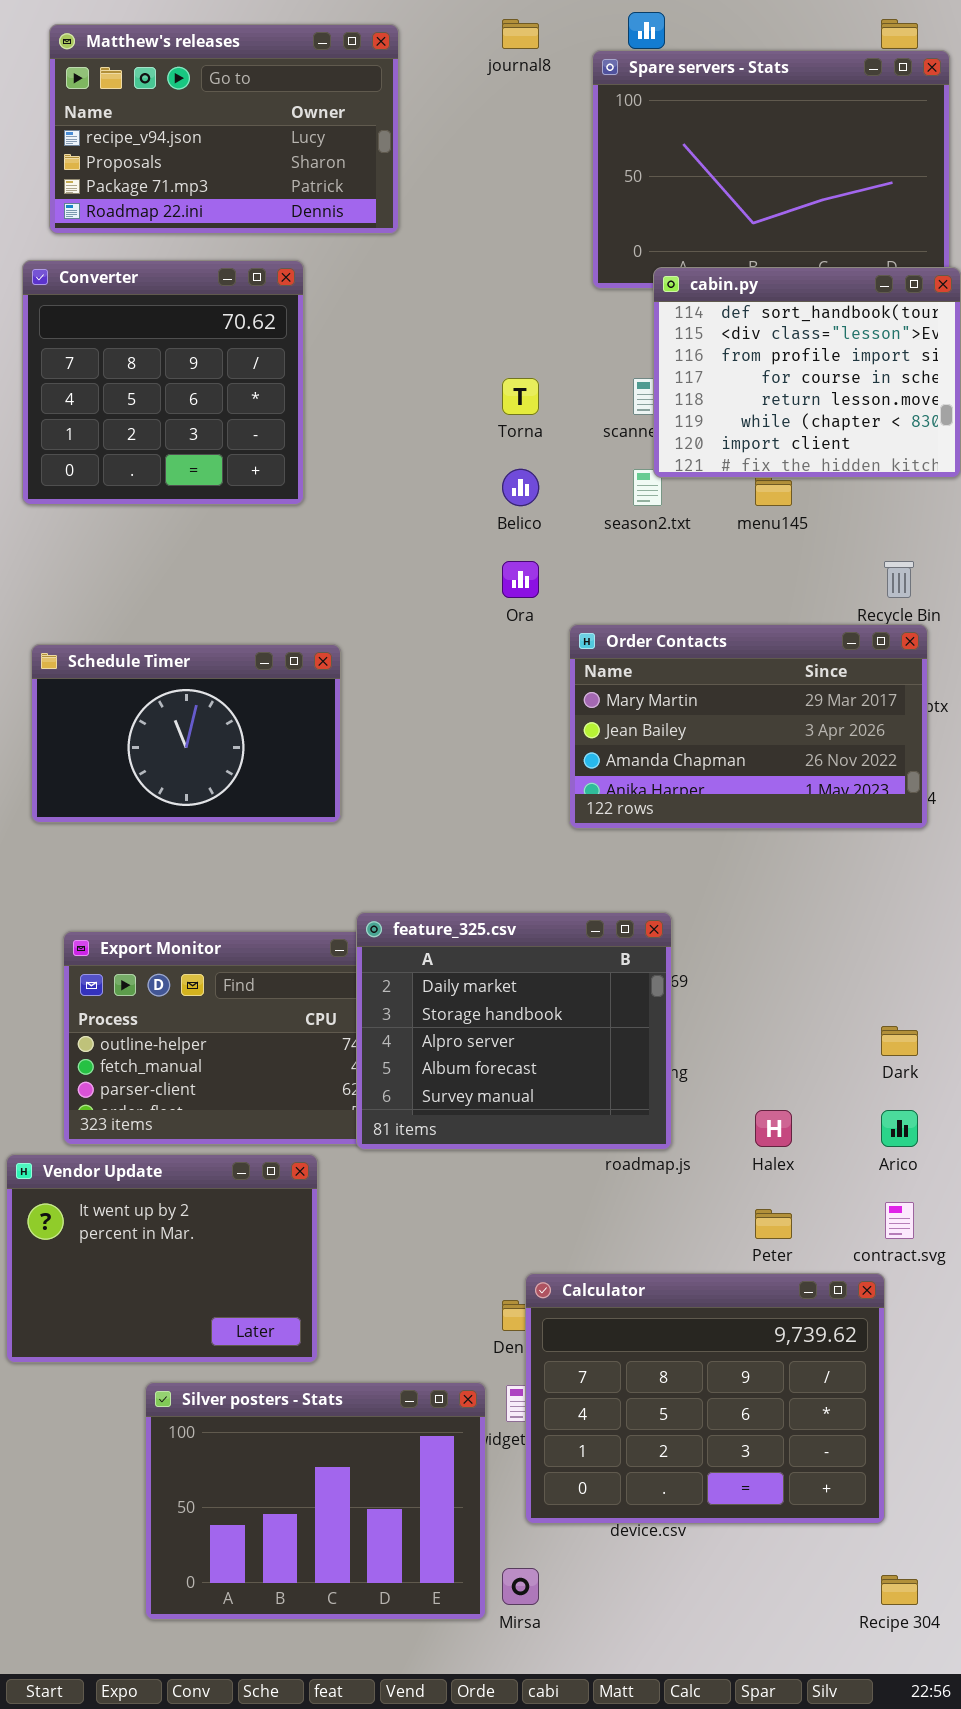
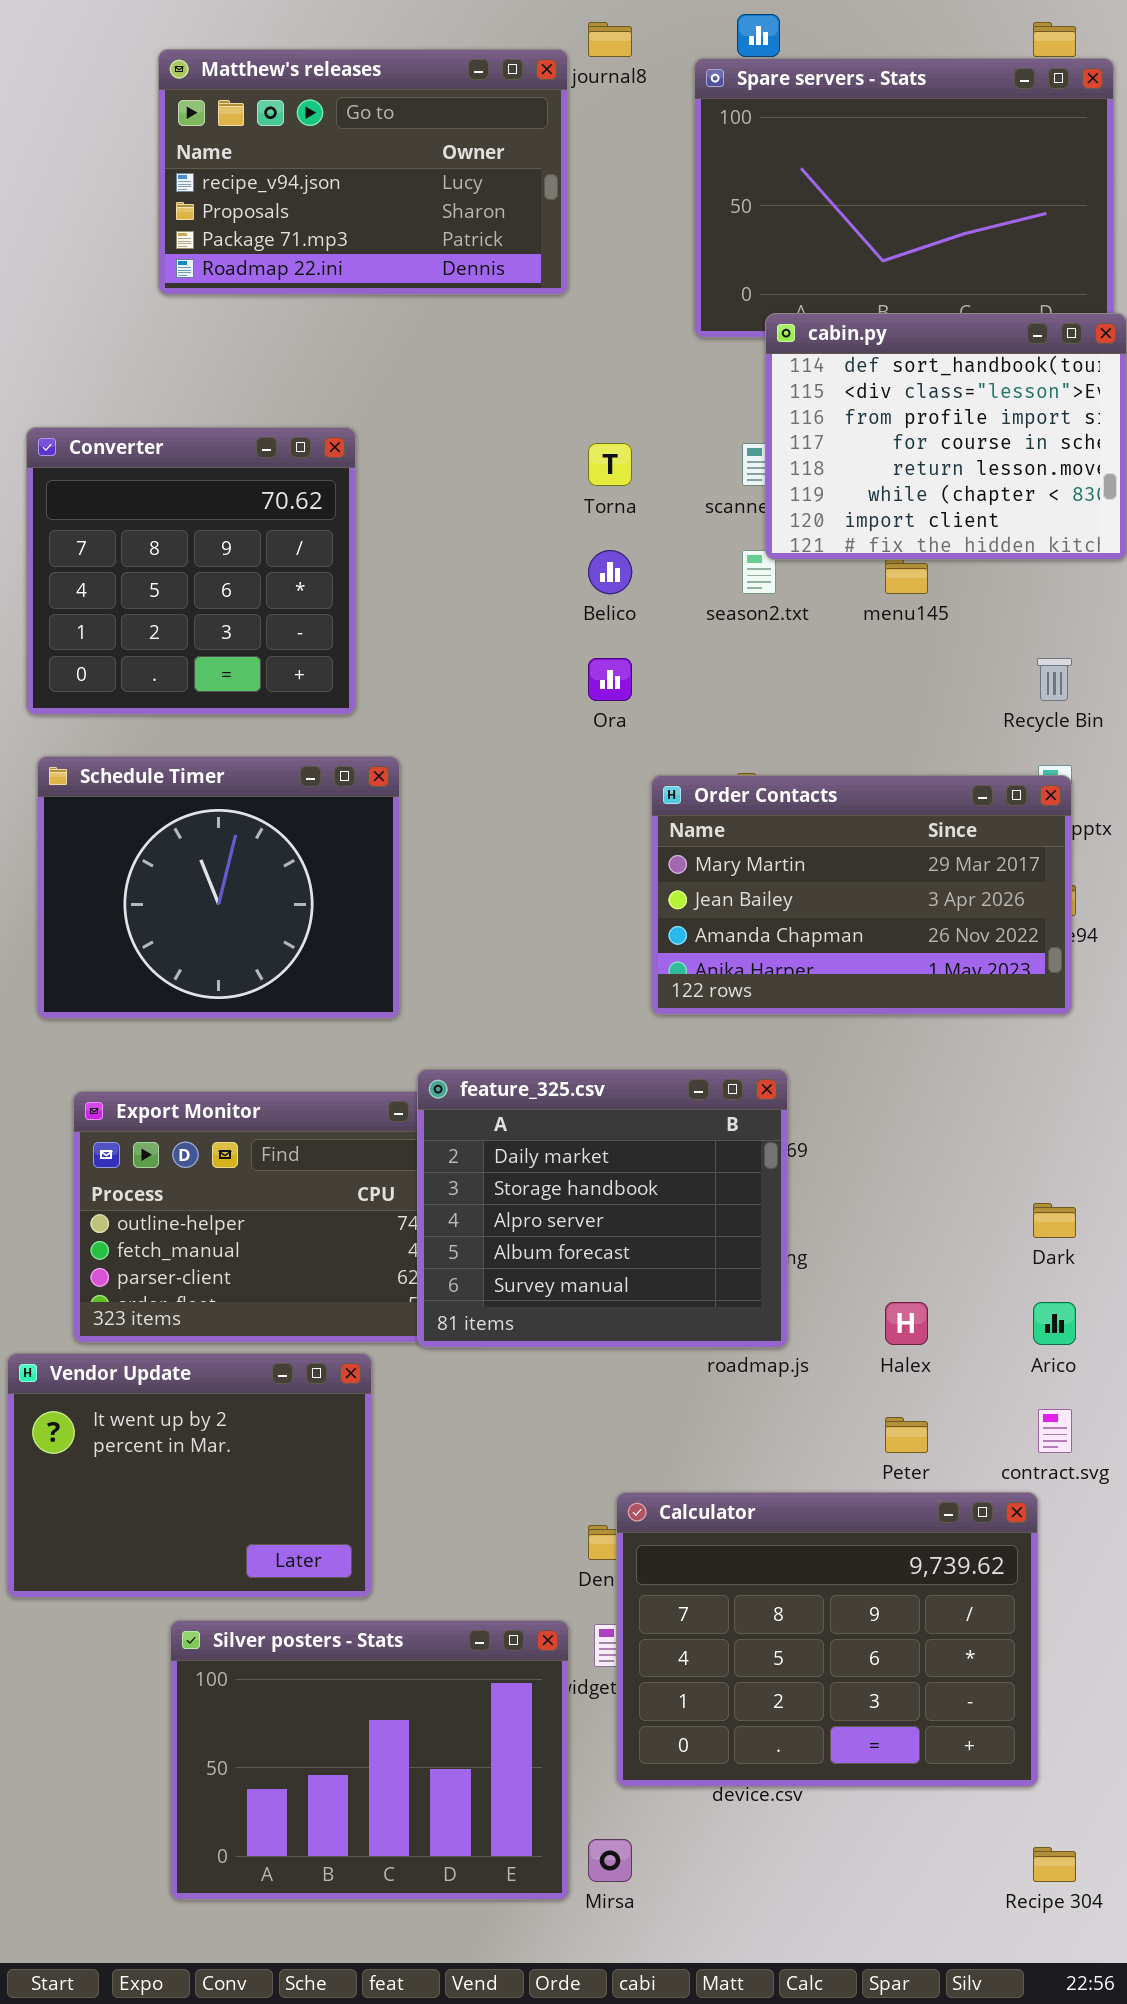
Matthew's releases: [49,24,399,234] -> [158,49,568,295], moved
Converter: [22,260,304,505] -> [26,427,356,715], moved
Order Contacts: [569,624,928,829] -> [651,775,1072,1015], moved
Schedule Timer: [31,644,341,823] -> [37,756,400,1019], resized

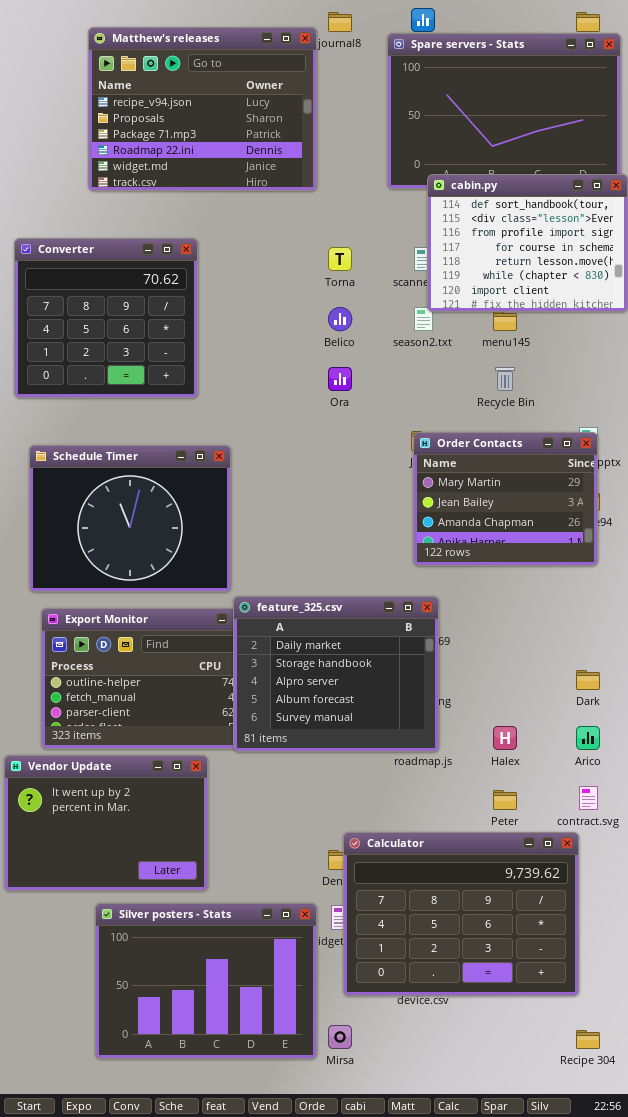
Matthew's releases: [158,49,568,295] -> [88,27,317,191], resized
Recycle Bin: [1037,658,1072,701] -> [495,367,515,391], moved
Schedule Timer: [37,756,400,1019] -> [29,445,231,592], moved
Order Contacts: [651,775,1072,1015] -> [413,432,598,566], resized

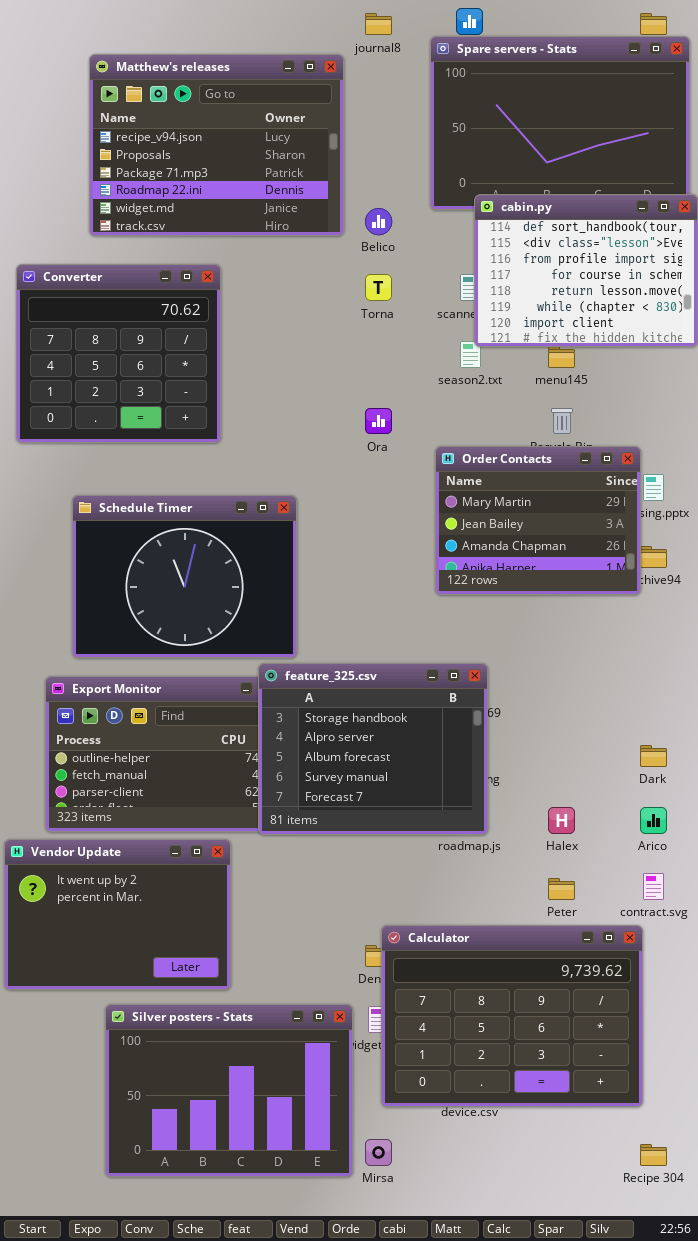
Matthew's releases: [88,27,317,191] -> [89,54,344,236], moved
Belico: [328,307,352,331] -> [365,208,392,235], moved
Order Contacts: [413,432,598,566] -> [435,446,641,595], moved
Schedule Timer: [29,445,231,592] -> [72,495,297,658], moved
feature_325.csv: [233,596,439,752] -> [258,663,488,835], scrolled down 1 row

